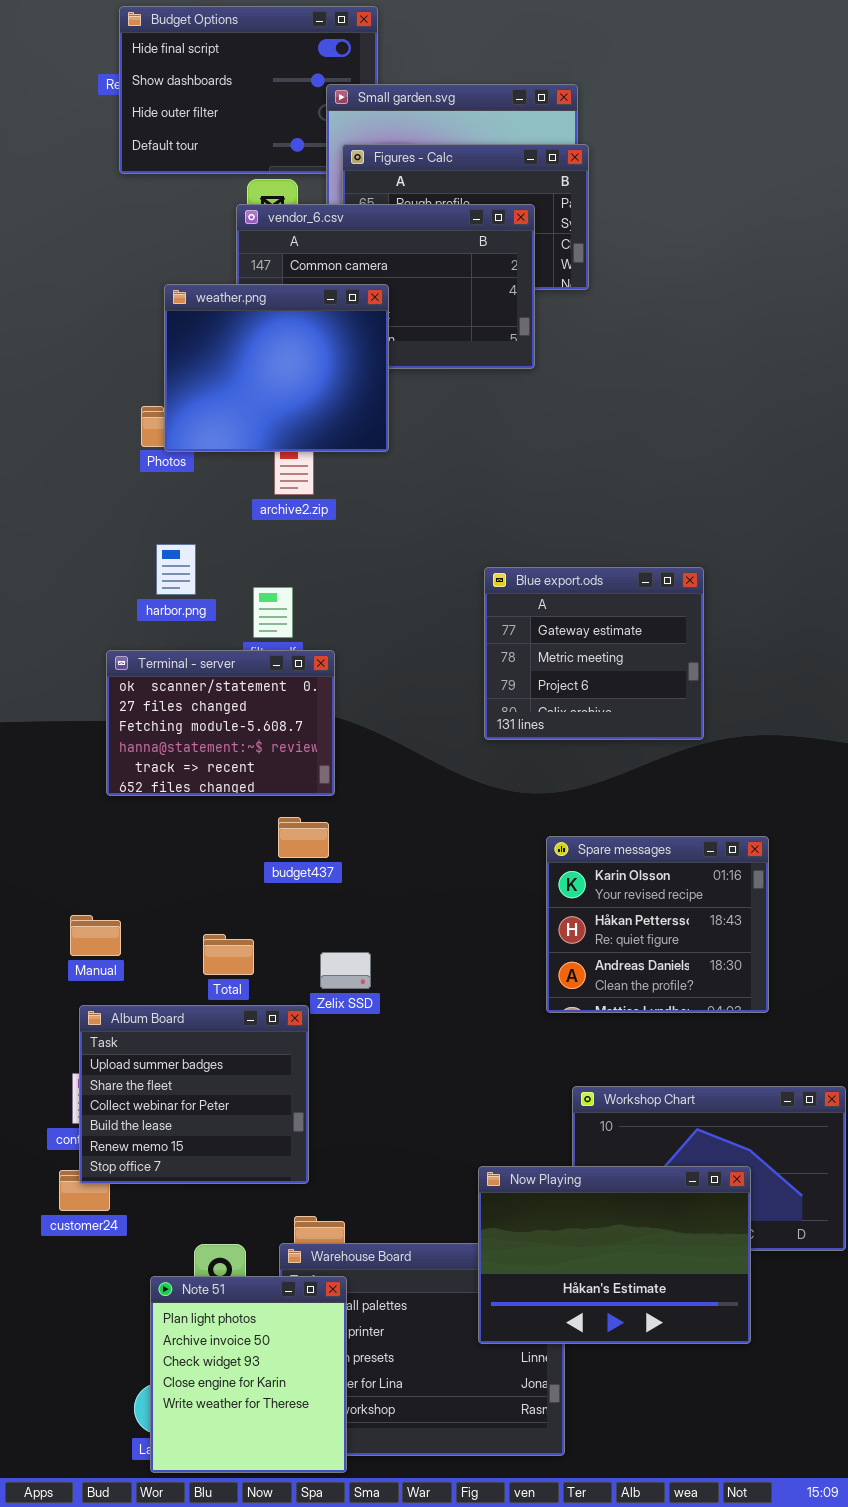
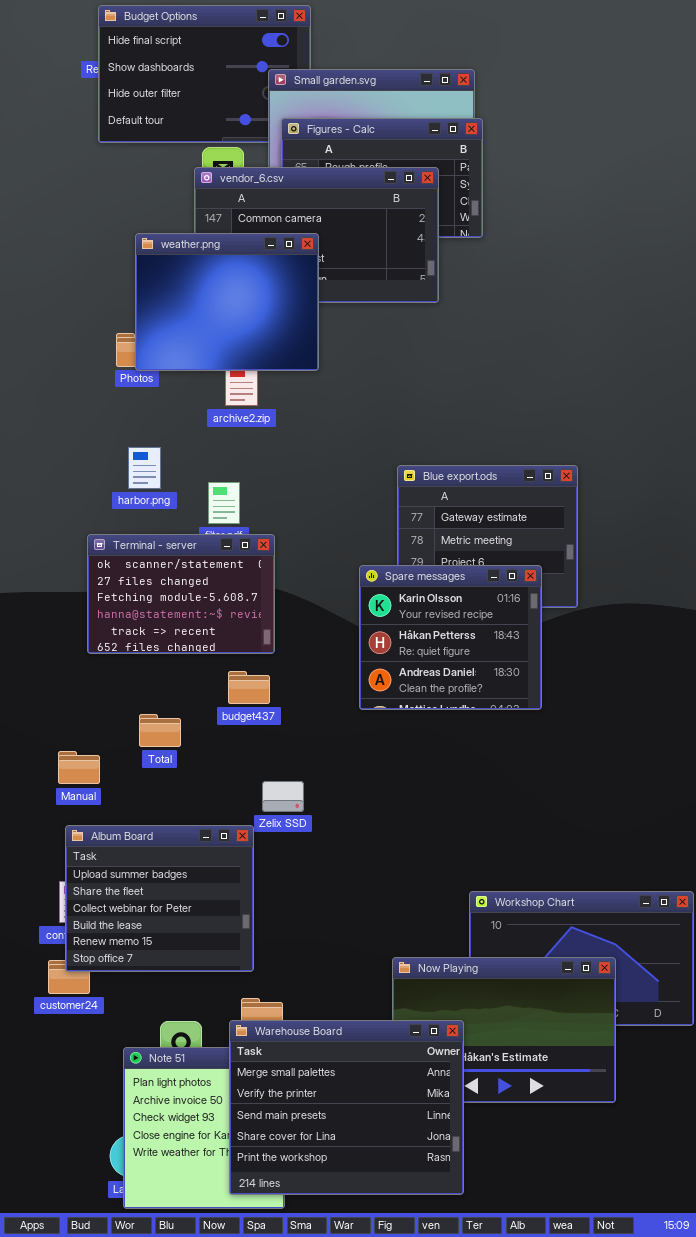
Spare messages: [546,836,769,1013] -> [359,565,542,710], moved
Total: [203,934,254,975] -> [139,714,181,747], moved
Warehouse Board: [279,1243,565,1456] -> [229,1020,464,1195], raised

